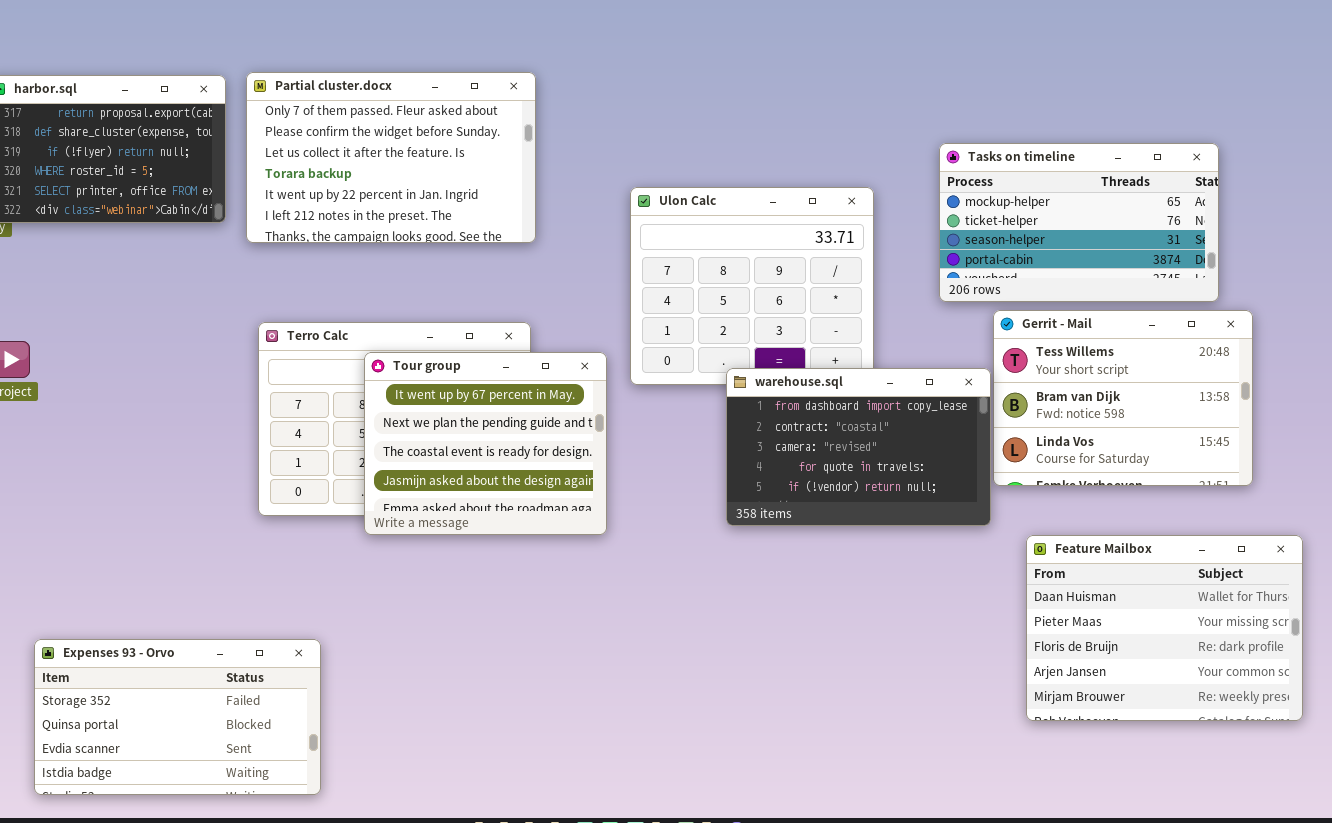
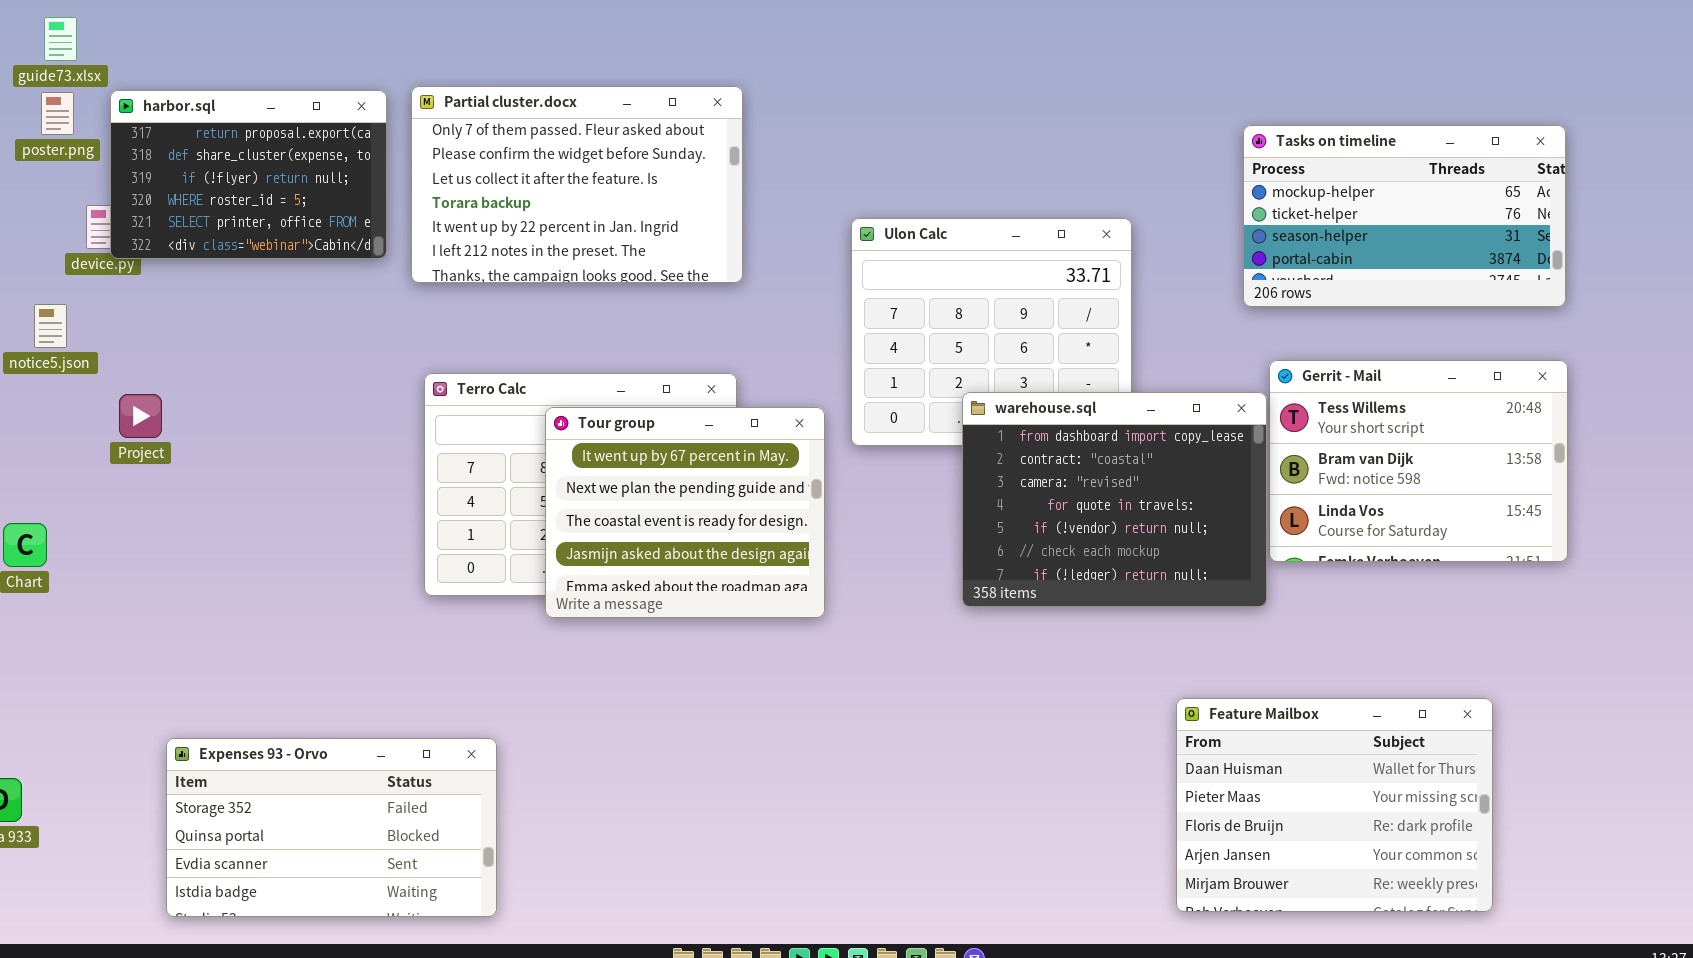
Tasks on timeline: [939,143,1219,302] -> [1243,125,1566,307], moved
warehouse.sql: [726,368,991,526] -> [962,392,1267,607], resized
Feature Mailbox: [1026,535,1303,721] -> [1176,698,1493,912], moved

